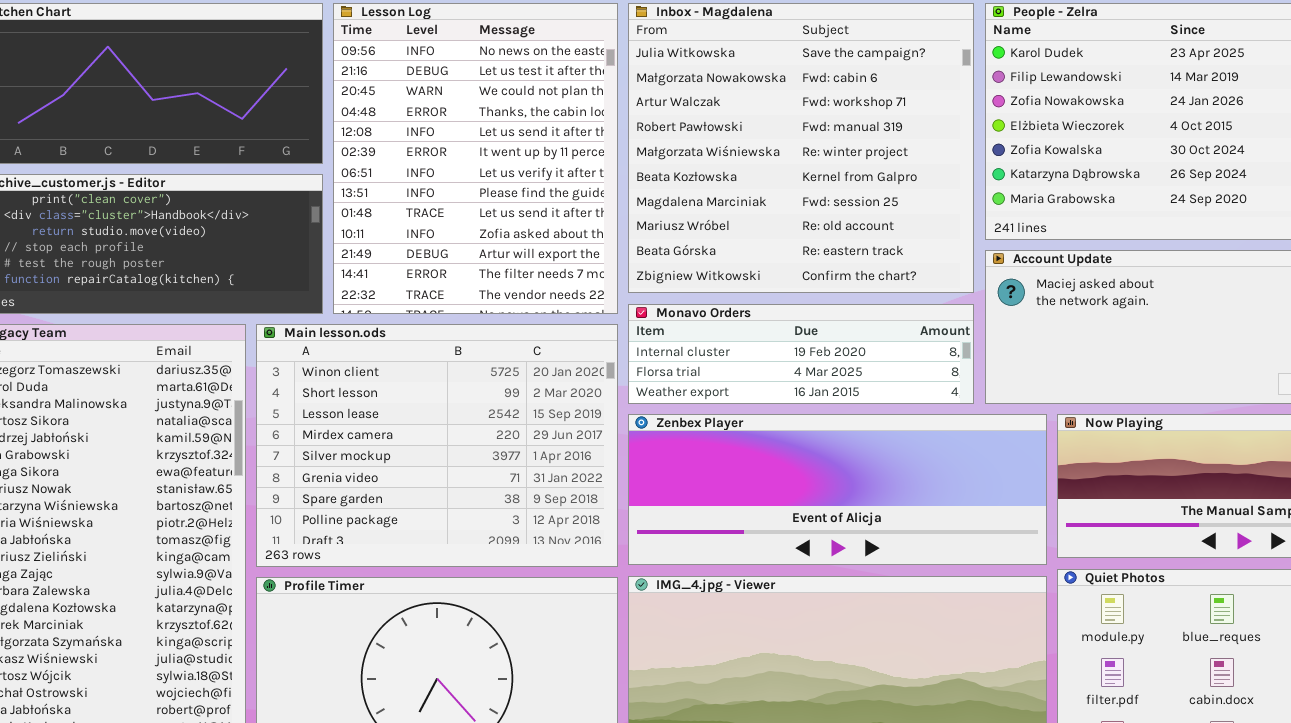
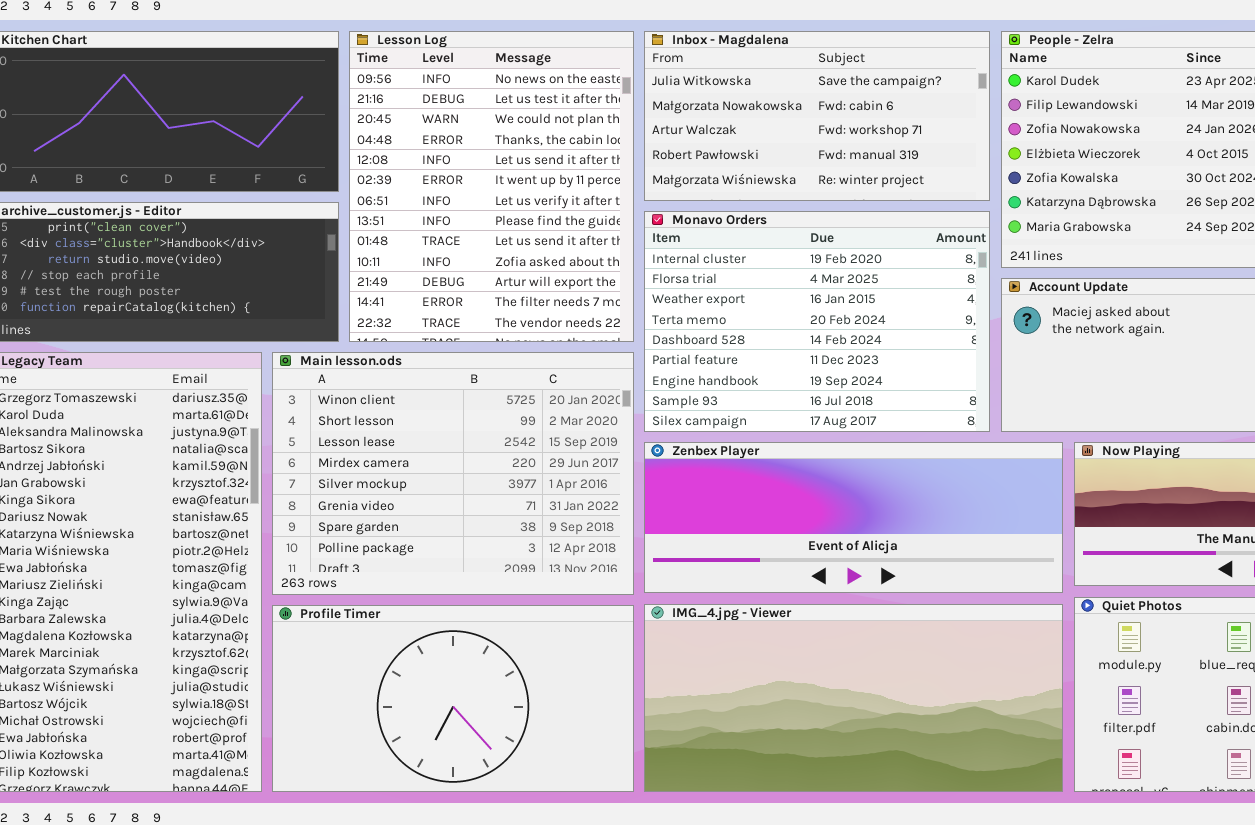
Inbox - Magdalena: [628,3,974,293] -> [644,31,990,201], resized
Monavo Orders: [628,304,974,404] -> [644,211,990,432], resized

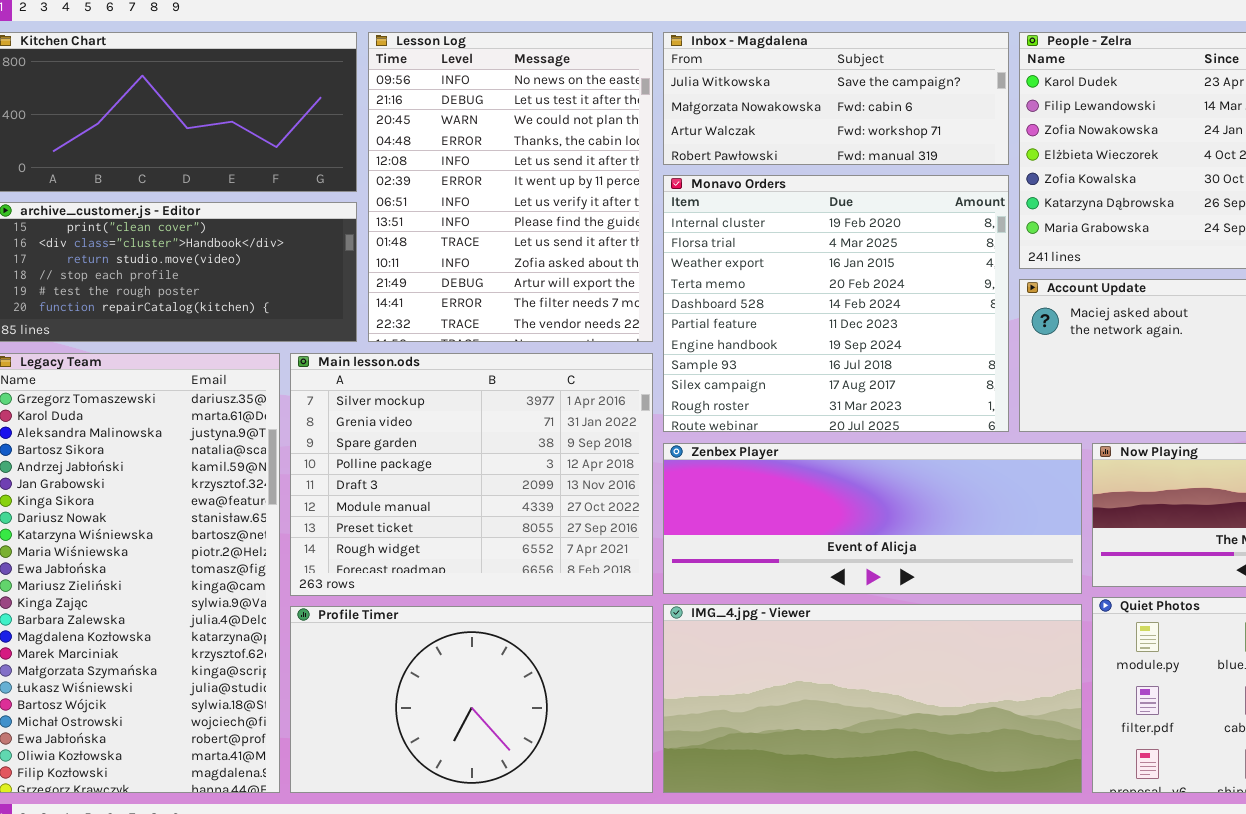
Inbox - Magdalena: [644,31,990,201] -> [663,32,1009,165], resized
Monavo Orders: [644,211,990,432] -> [663,175,1009,432], resized
Main lesson.ods: [272,352,634,595] -> [290,353,653,596], scrolled down 4 rows

